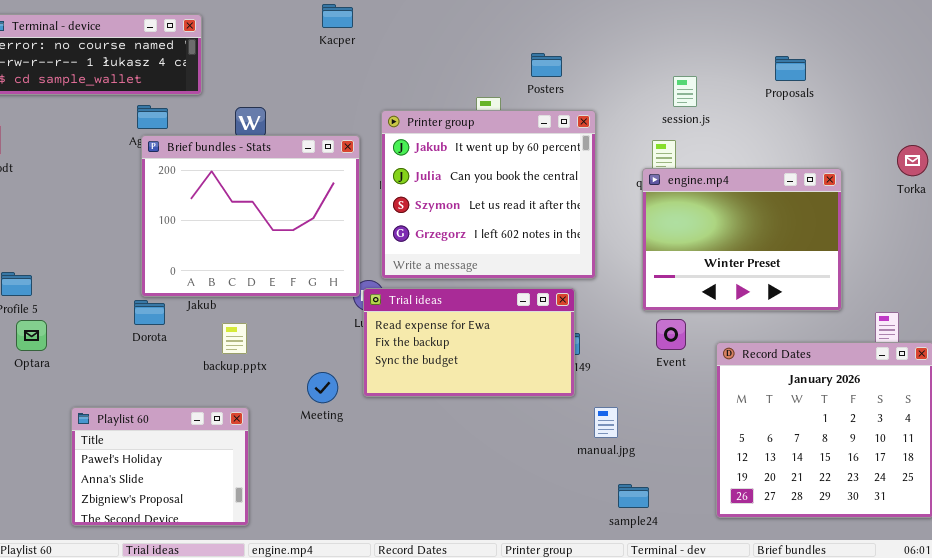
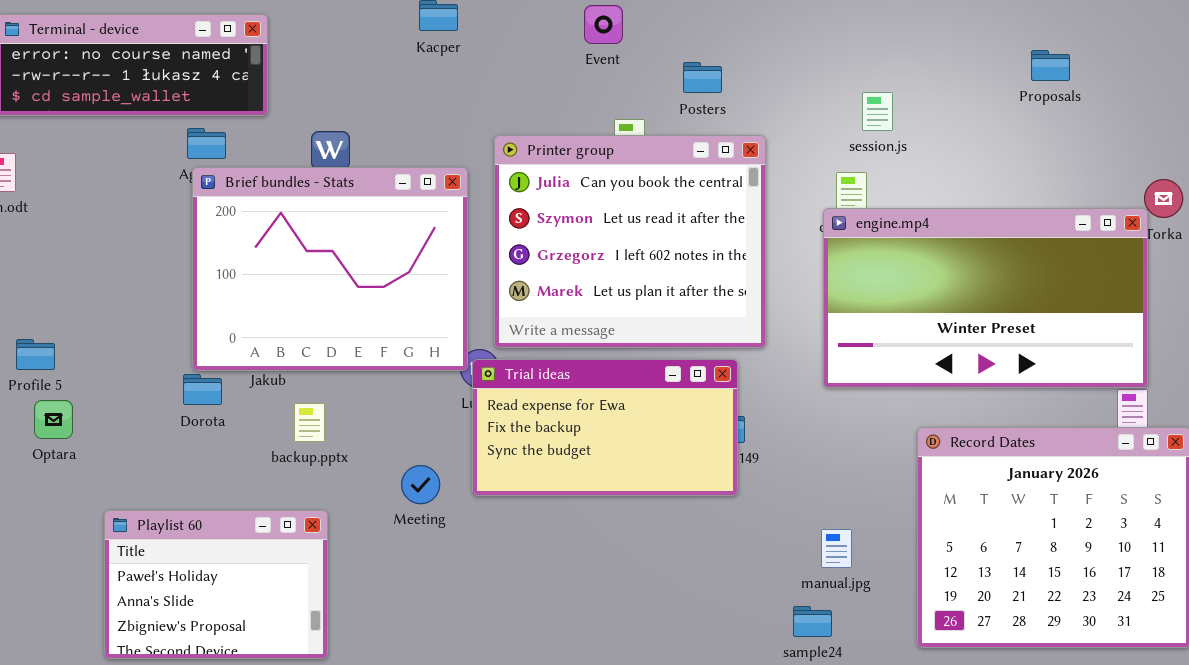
Proposals: [775,56,806,81] -> [1031,50,1070,81], moved
Printer group: [381,110,596,279] -> [494,135,766,348], scrolled down 1 row
engine.mp4: [642,168,842,311] -> [823,208,1148,388], resized
Event: [656,319,686,350] -> [584,5,623,44], moved
manual.jpg: [594,407,618,438] -> [821,529,852,568], moved

